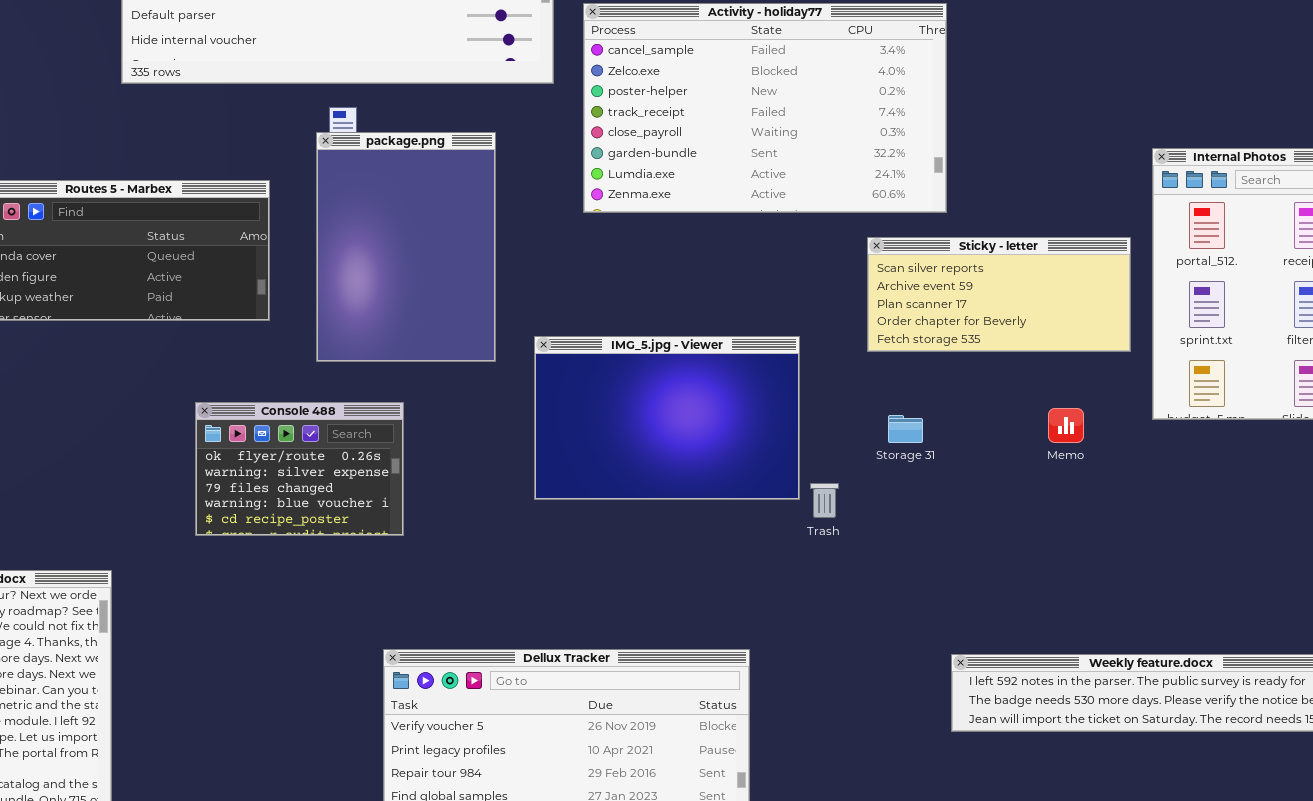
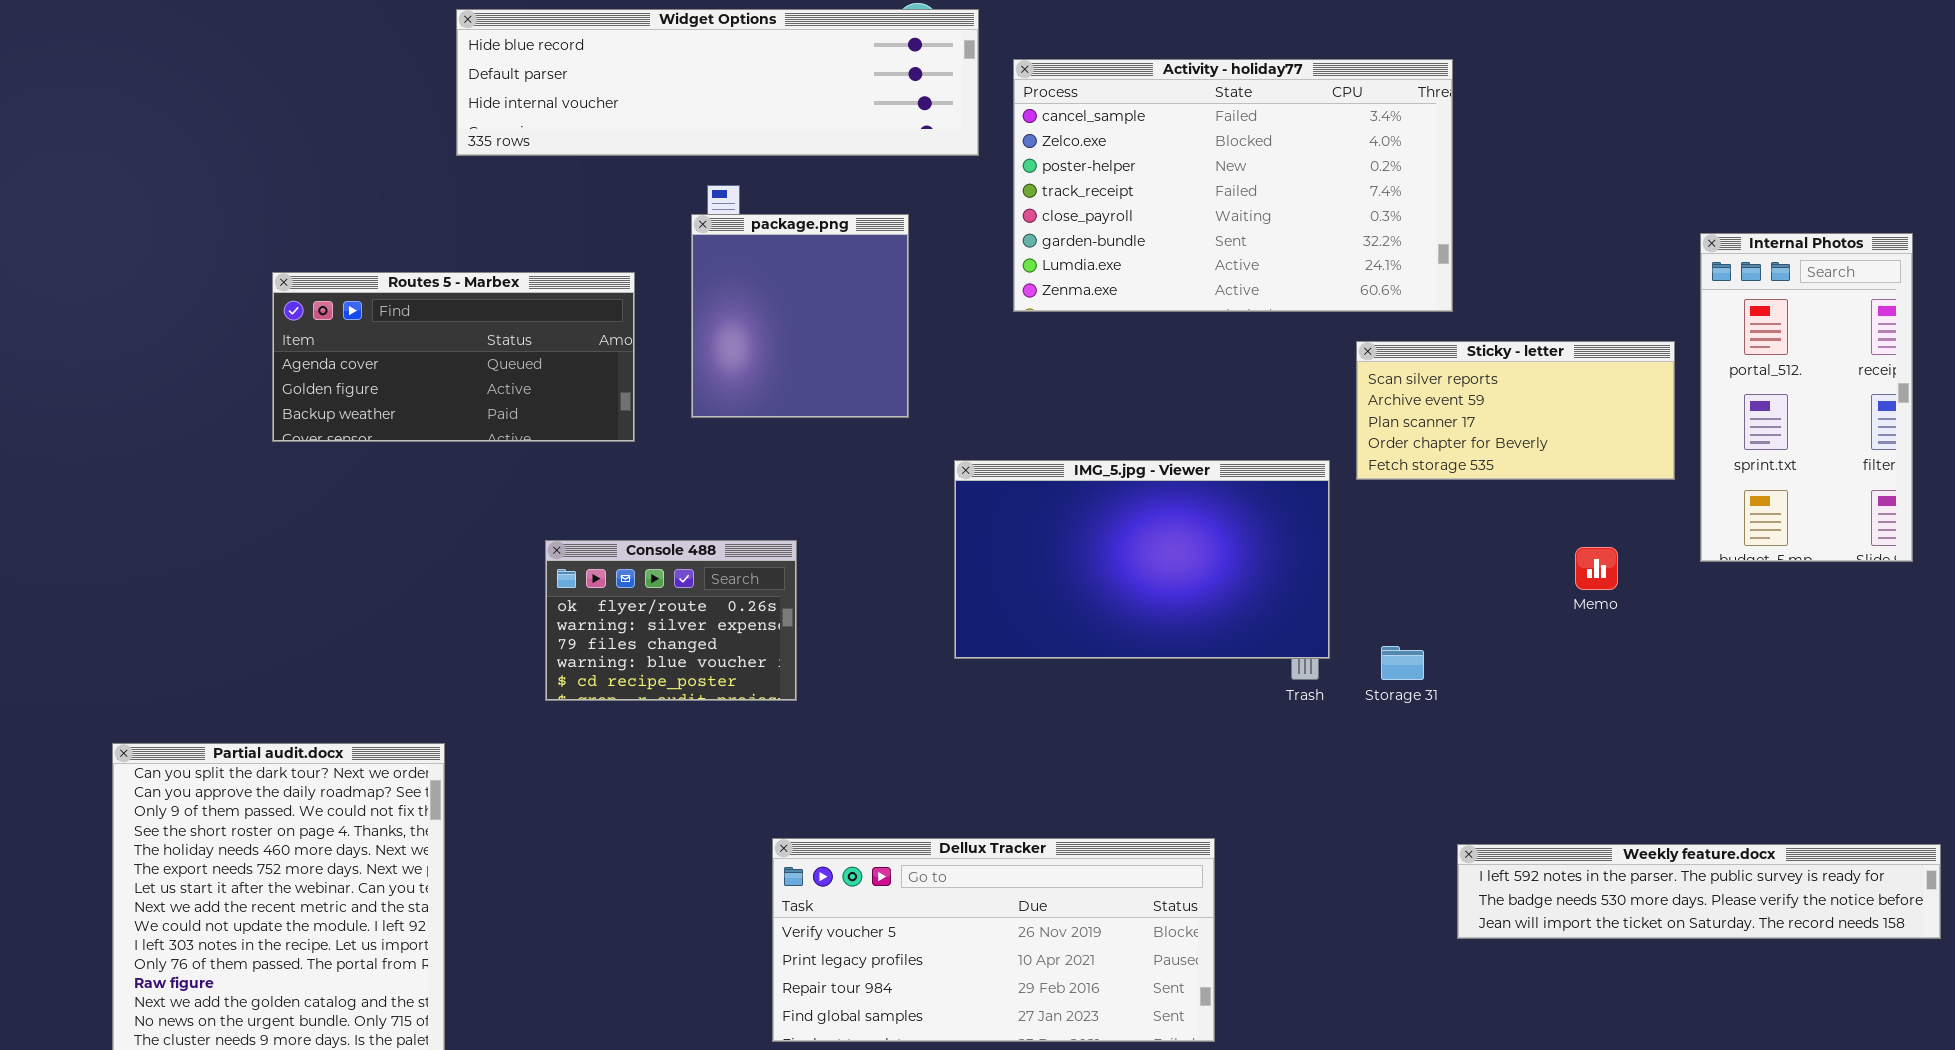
package.png: [316,132,496,362] -> [691,214,909,418], resized
IMG_5.jpg - Viewer: [534,336,800,500] -> [954,460,1330,659], resized
Storage 31: [888,415,923,443] -> [1381,646,1424,680], moved

